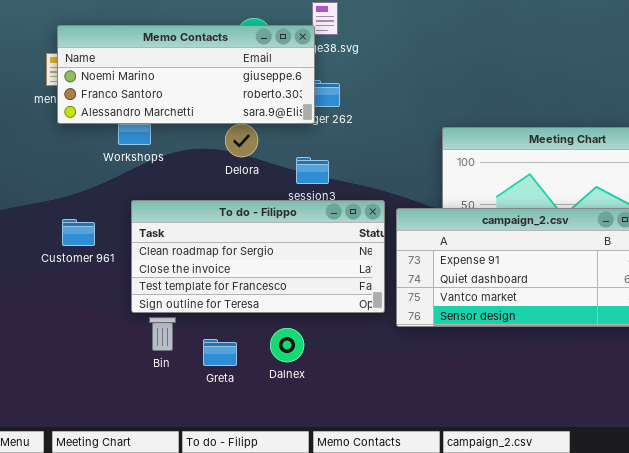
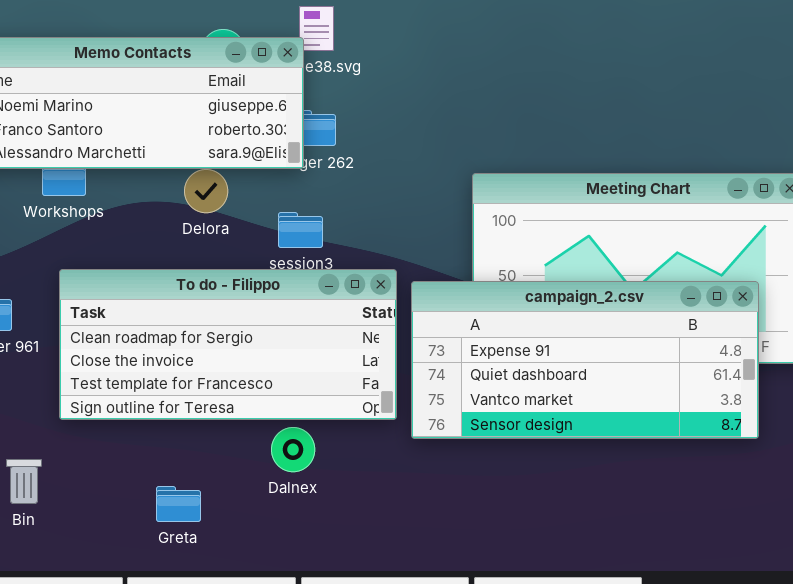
Bin: [149,317,176,351] -> [6,459,42,504], moved
Dalnex: [270,328,304,362] -> [271,427,315,472], moved
Greta: [203,339,237,366] -> [156,486,201,522], moved

